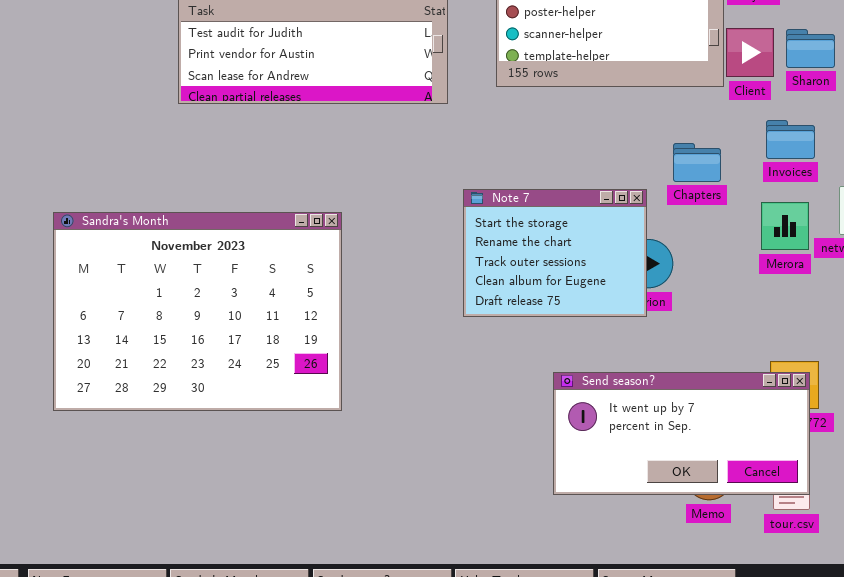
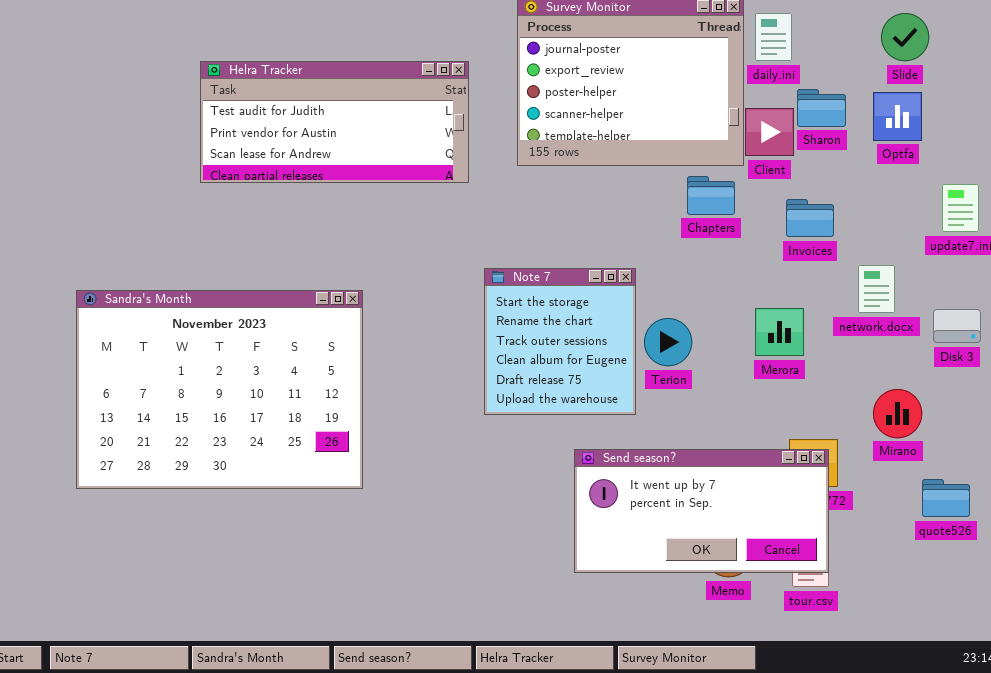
Sharon: [786,29,835,68] -> [797,89,846,127], moved
Chapters: [673,143,721,182] -> [687,176,735,215], moved
Note 7: [463,189,647,317] -> [484,268,636,415], resized
Merora: [761,202,809,250] -> [755,308,804,356], moved

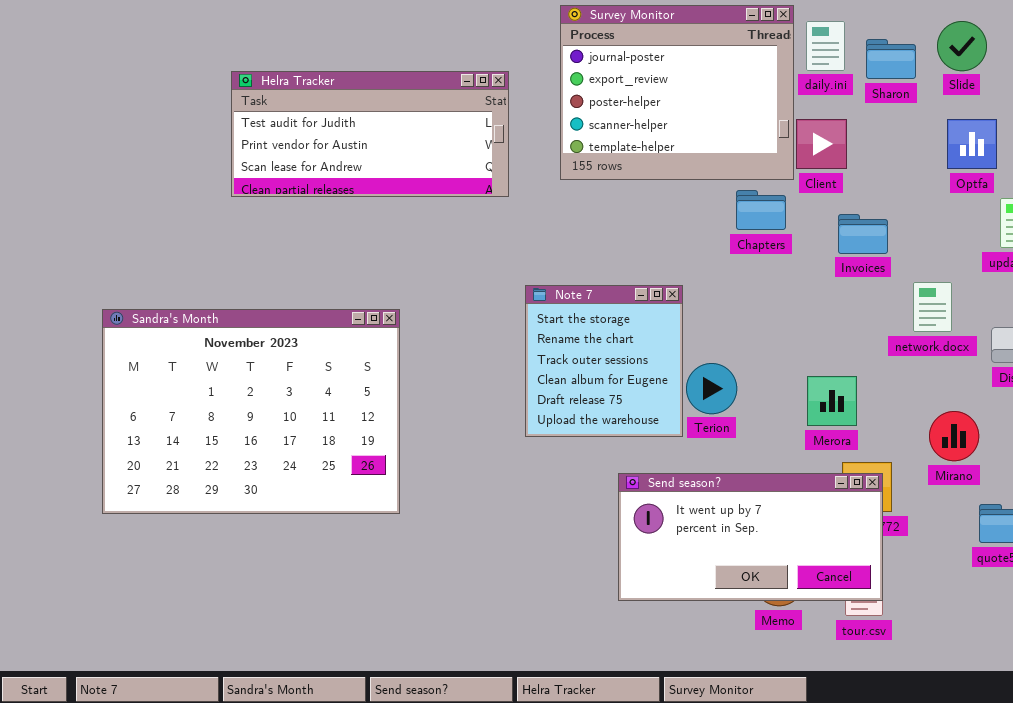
Sharon: [797,89,846,127] -> [866,39,916,79], moved
Optfa: [873,92,922,141] -> [947,119,997,169], moved
Merora: [755,308,804,356] -> [807,376,857,426], moved
Terion: [644,318,692,366] -> [686,363,737,414], moved

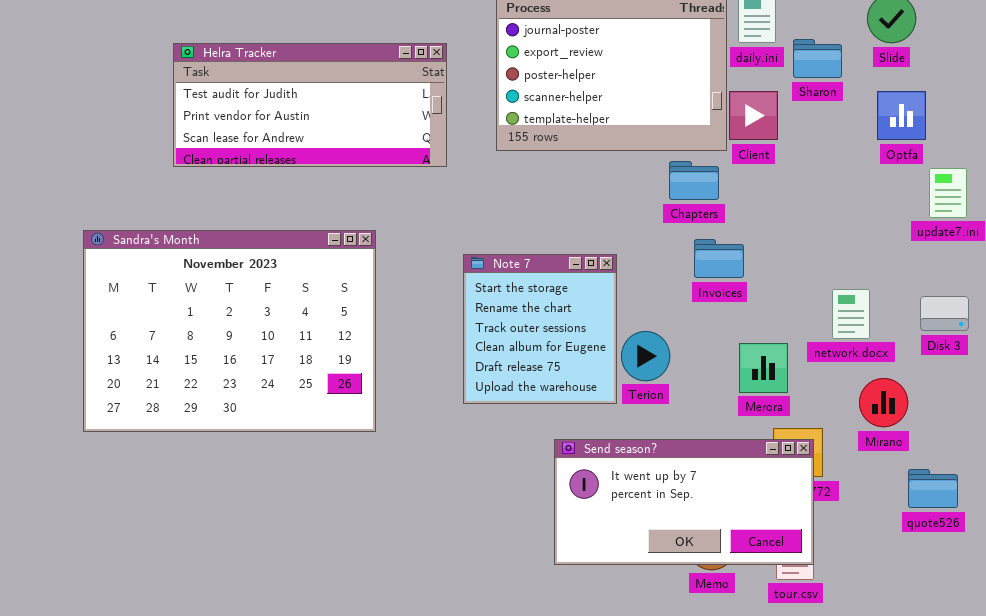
Sharon: [866,39,916,79] -> [793,39,842,78], moved
Invoices: [838,214,888,254] -> [694,239,744,278], moved
network.docx: [913,282,952,332] -> [832,289,870,339], moved
Sandra's Month: [102,309,400,514] -> [83,230,376,432], moved

